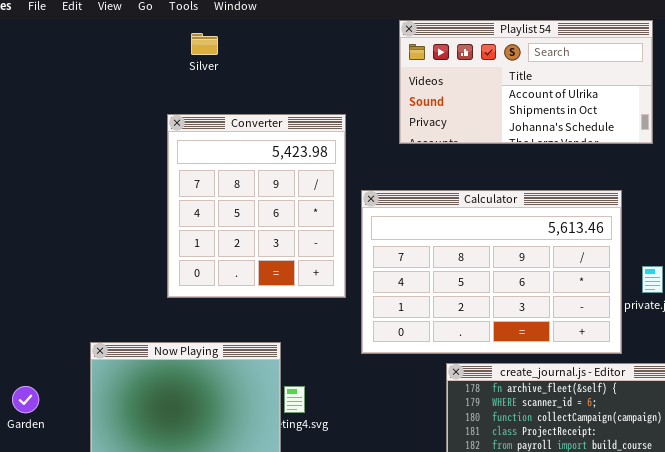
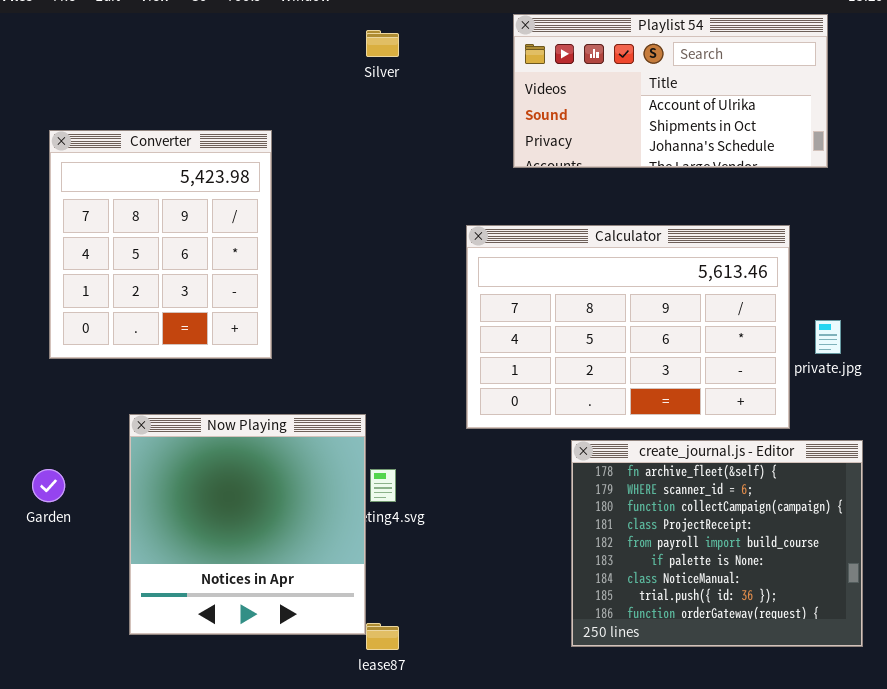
Silver: [191,33,218,55] -> [366,30,399,57], moved
Converter: [167,114,346,298] -> [49,130,272,359], moved

